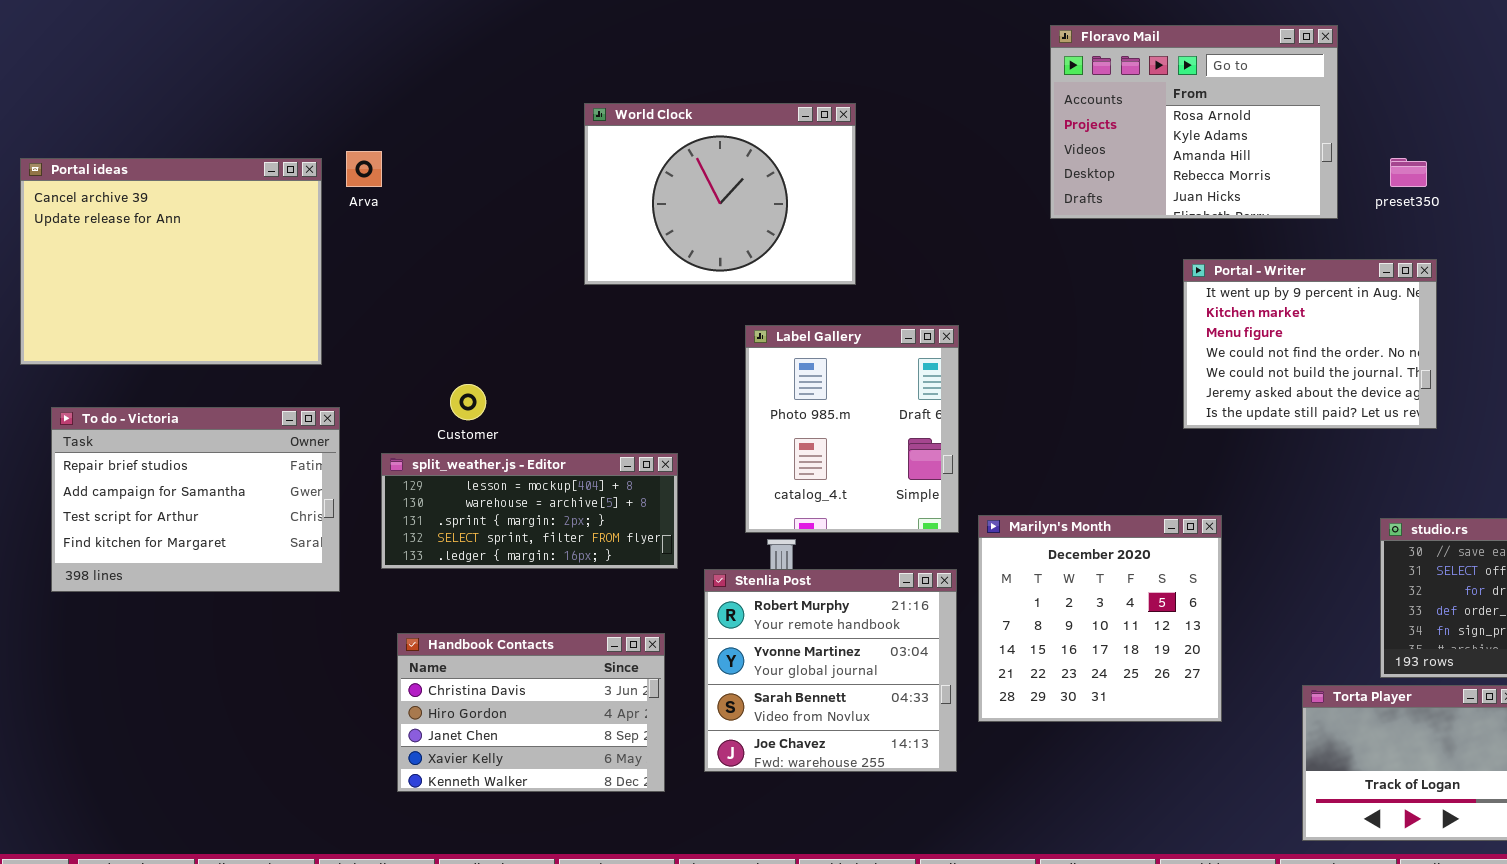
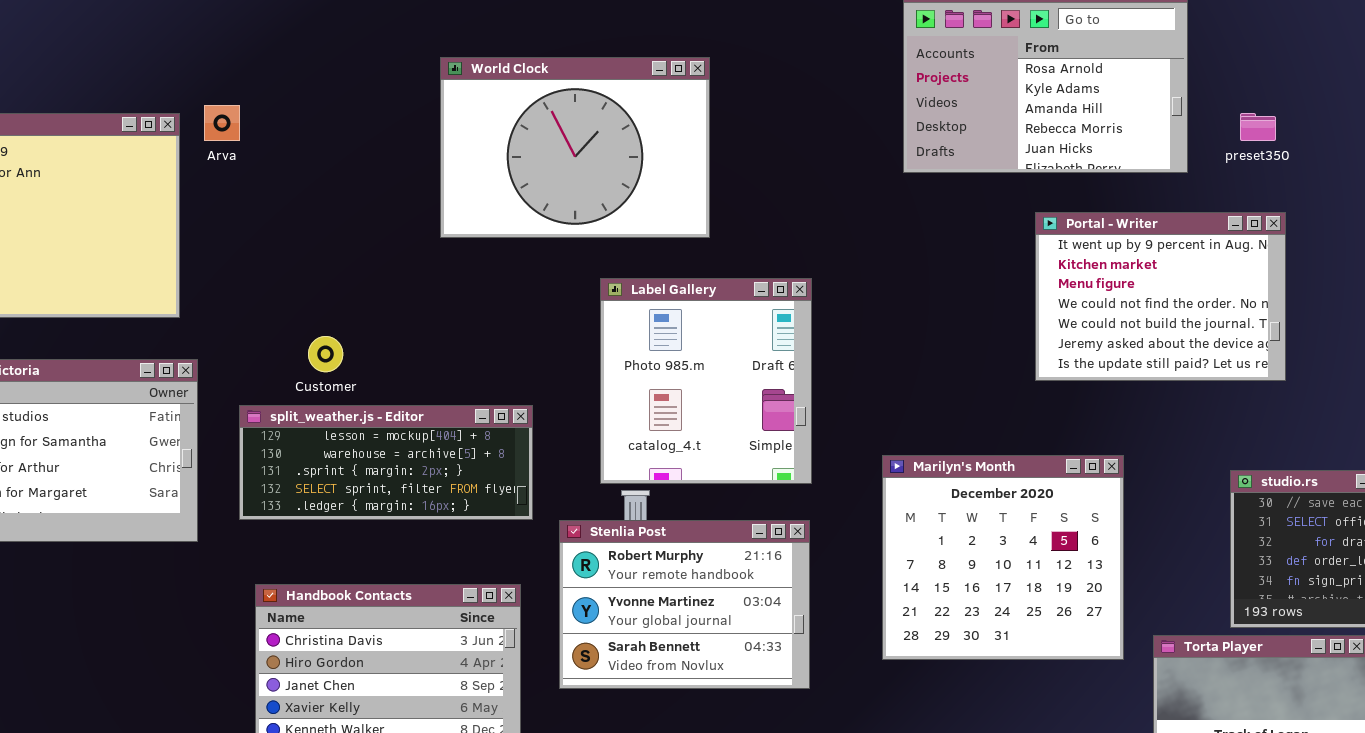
Marilyn's Month: [978,515,1222,722] -> [882,455,1124,660], moved
Stenlia Post: [704,569,957,772] -> [559,520,810,689], resized

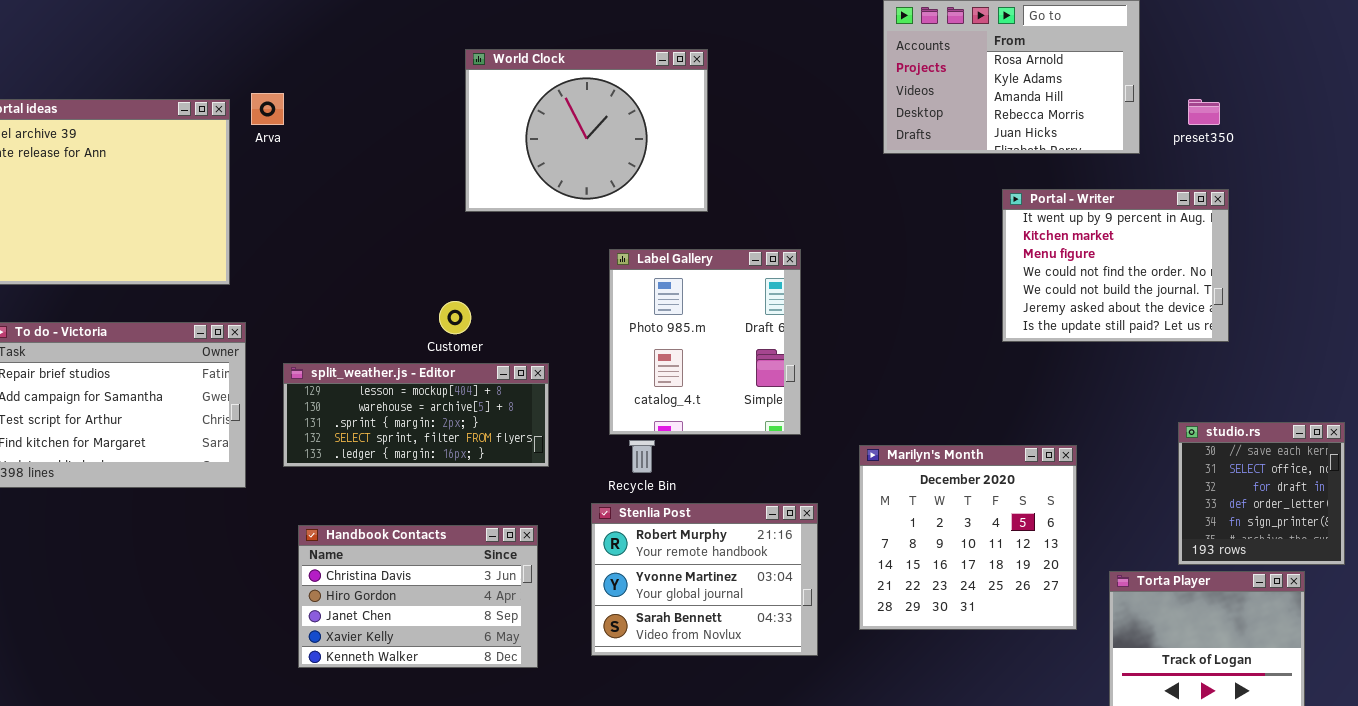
Customer: [308,336,343,372] -> [439,301,471,334], moved
Marilyn's Month: [882,455,1124,660] -> [859,445,1077,630], moved
Stenlia Post: [559,520,810,689] -> [591,503,818,656], moved

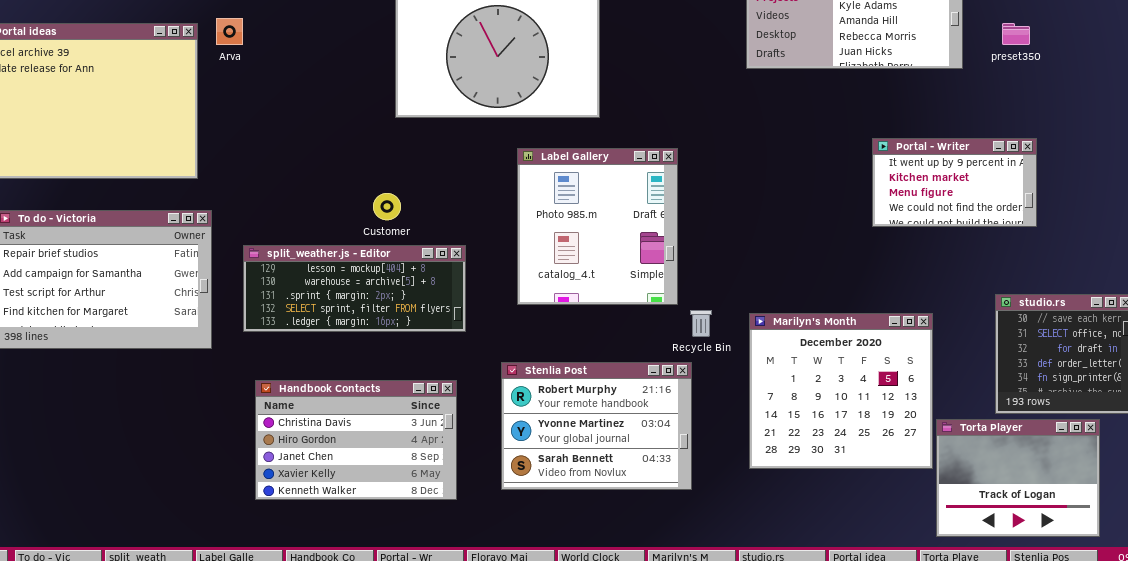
Portal - Writer: [1002,189,1229,342] -> [872,138,1037,227], resized
Recycle Bin: [629,440,655,473] -> [690,310,712,337], moved
Marilyn's Month: [859,445,1077,630] -> [749,313,933,469], moved

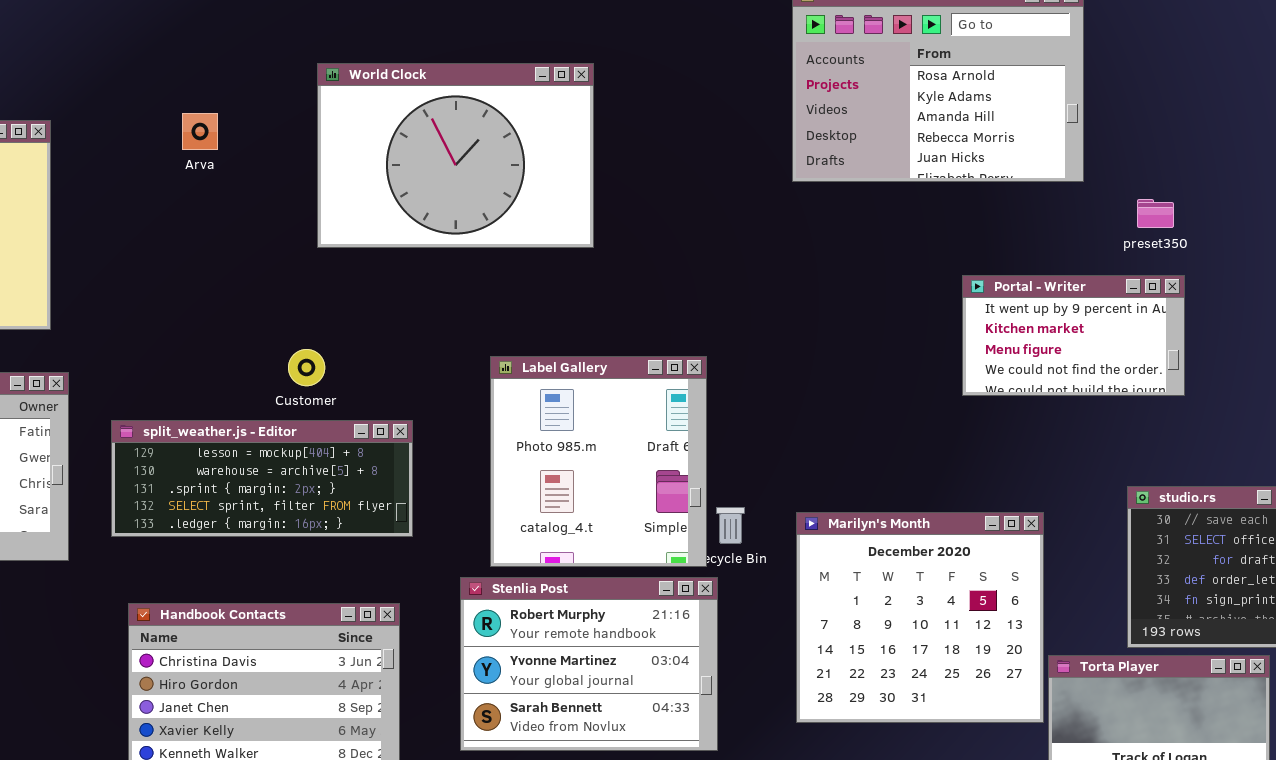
Arva: [216,18,243,45] -> [182,113,218,150], moved
preset350: [1002,23,1030,45] -> [1137,199,1174,228], moved
Label Gallery: [517,148,678,305] -> [490,356,707,567], moved

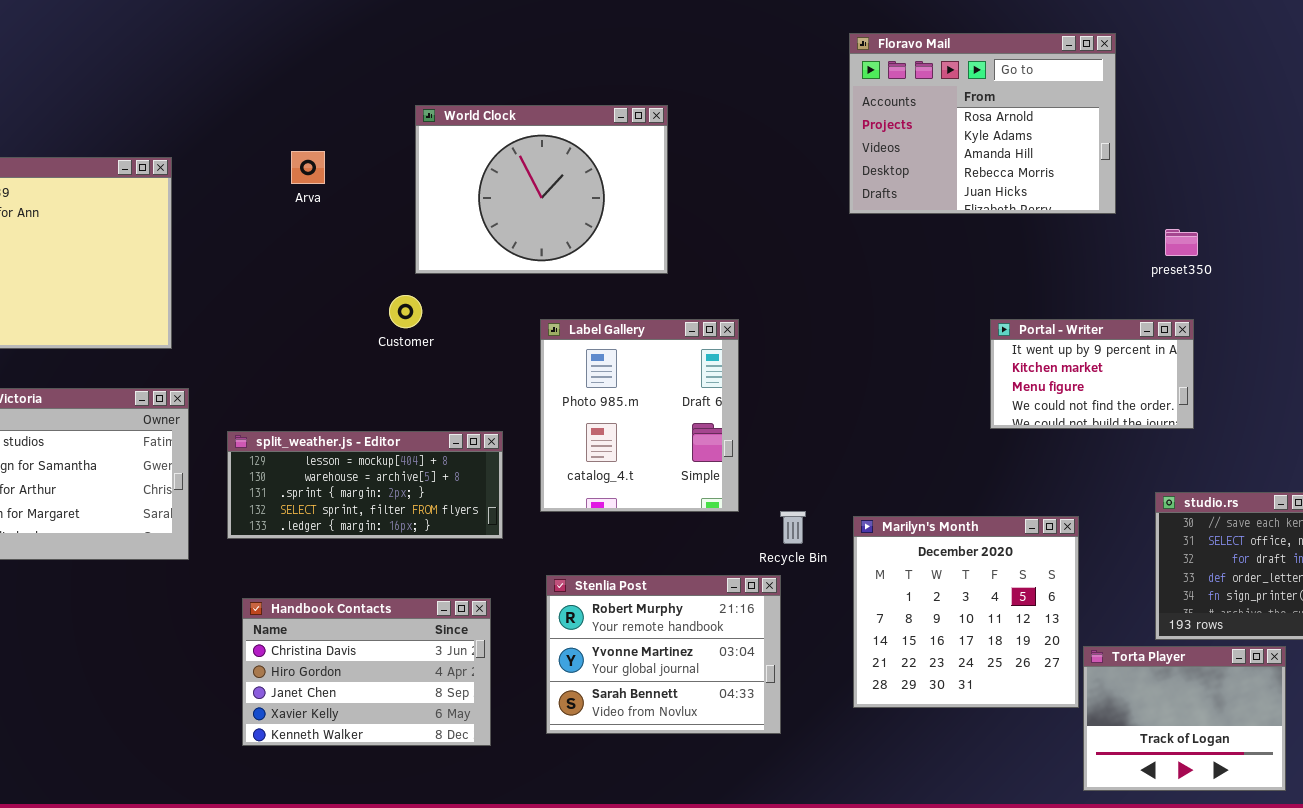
Portal - Writer: [962,275,1185,396] -> [990,319,1194,429], moved
Customer: [288,349,325,386] -> [389,295,422,328], moved
Label Gallery: [490,356,707,567] -> [540,319,739,512], moved

